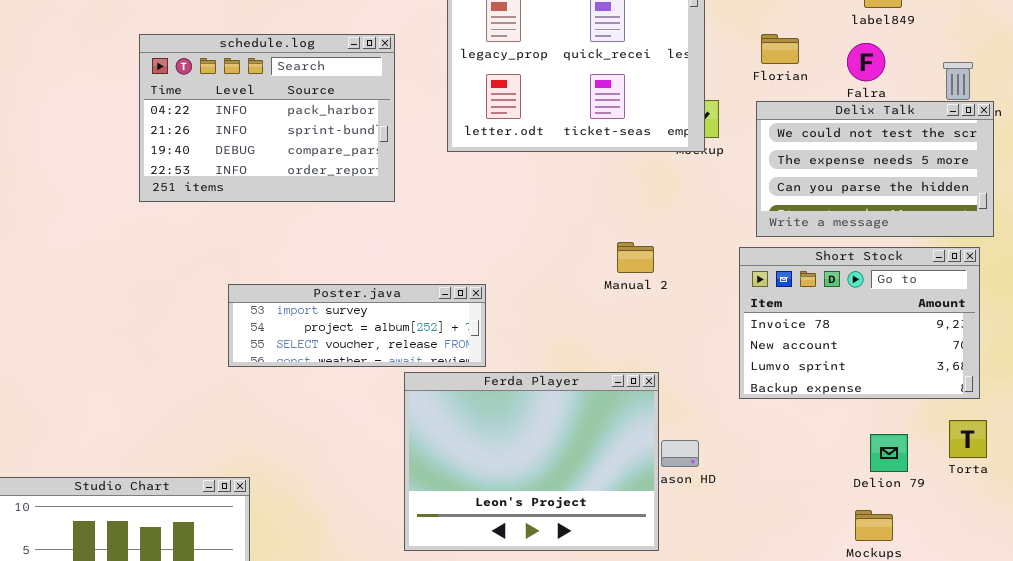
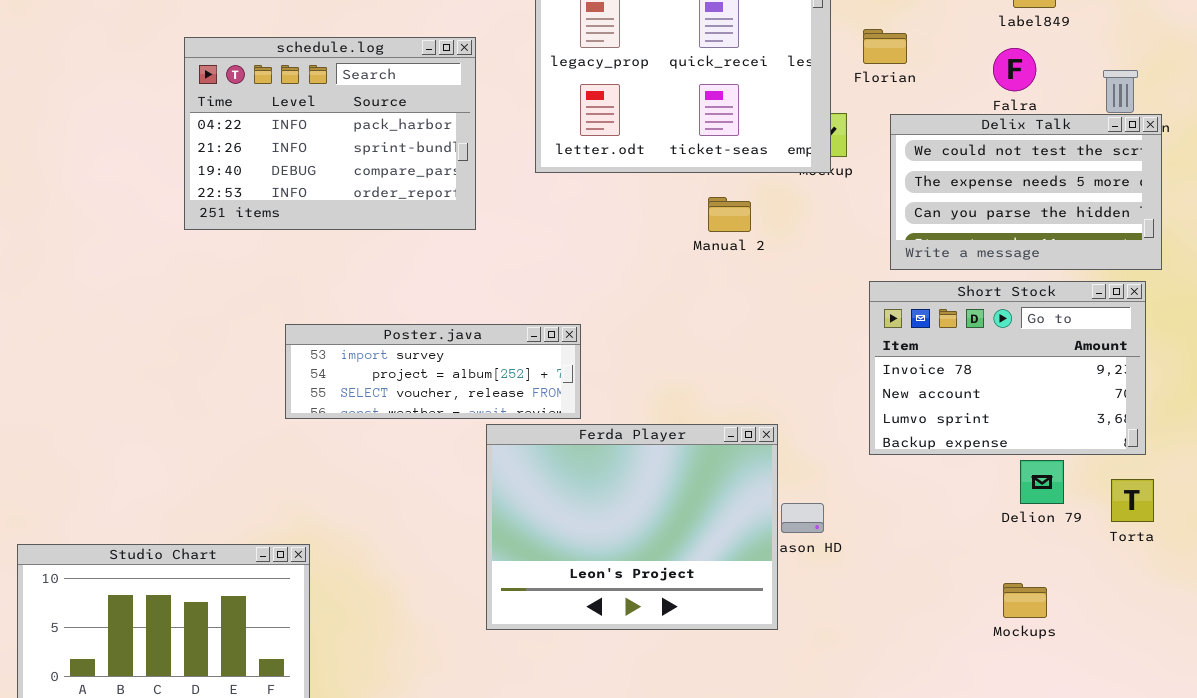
Florian: [761,34,799,64] -> [863,29,907,64], moved
Manual 2: [617,242,654,273] -> [708,197,751,232], moved
Delion 79: [870,434,908,472] -> [1020,460,1064,504], moved

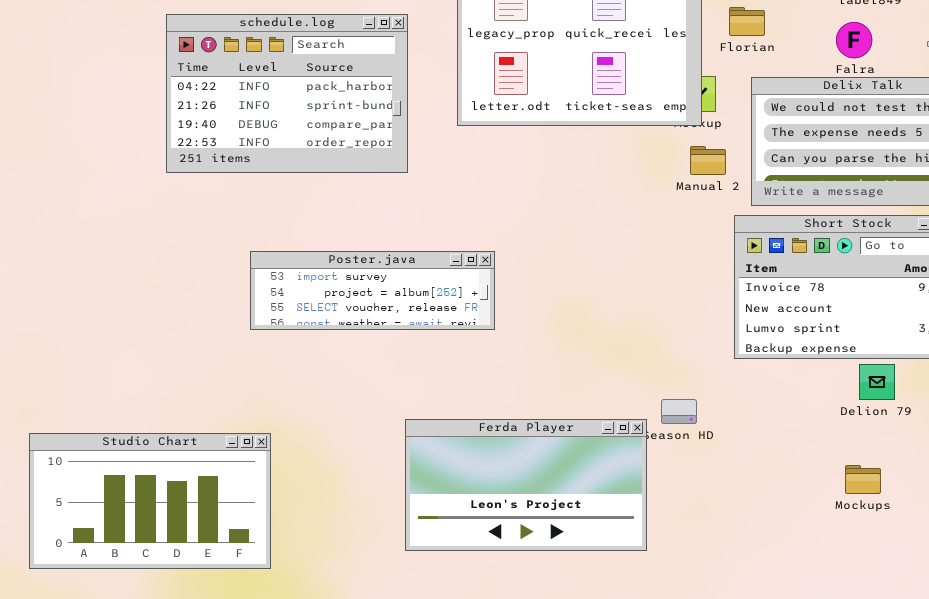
Manual 2: [708,197,751,232] -> [690,146,726,175], moved
Ferda Player: [486,424,778,630] -> [405,419,647,551], moved, resized

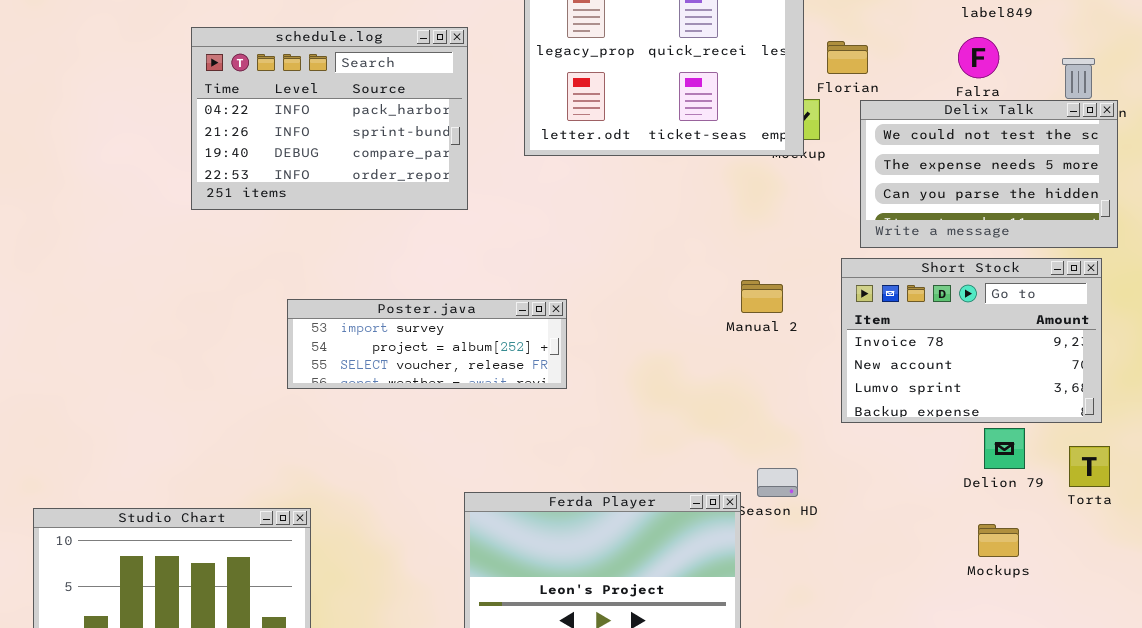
Florian: [729,7,765,36] -> [827,41,868,74], moved
Manual 2: [690,146,726,175] -> [741,280,783,313], moved
Mockups: [845,465,881,494] -> [978,524,1019,557], moved

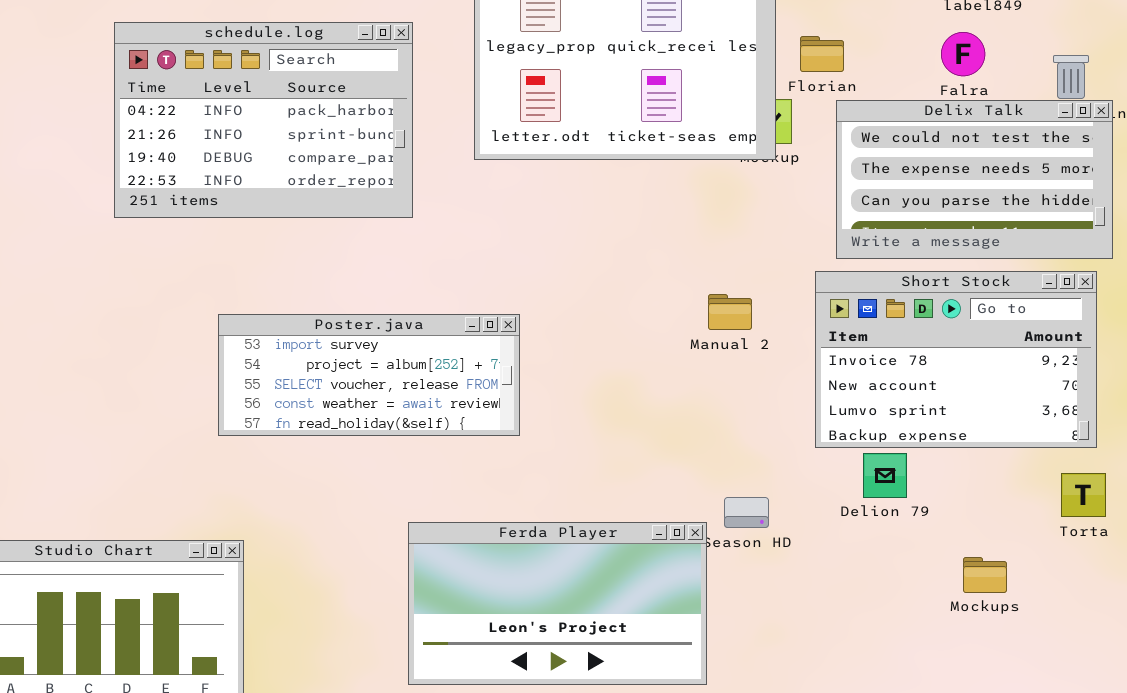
Poster.java: [287,299,567,389] -> [218,314,520,436], resized
Delion 79: [984,428,1025,469] -> [863,453,907,498], moved

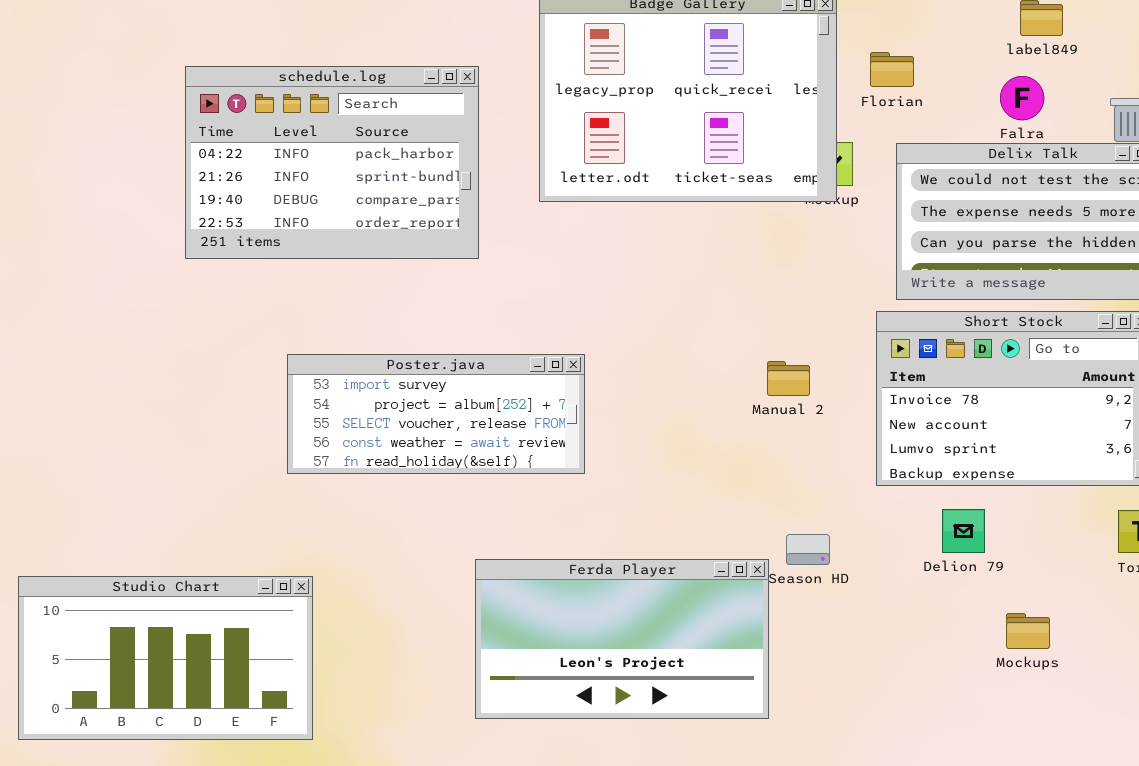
Florian: [800,36,844,72] -> [870,52,914,87], moved
Manual 2: [708,294,752,330] -> [767,361,810,396], moved
Delion 79: [863,453,907,498] -> [942,509,985,553], moved
Mockups: [963,557,1007,593] -> [1006,613,1050,649], moved

